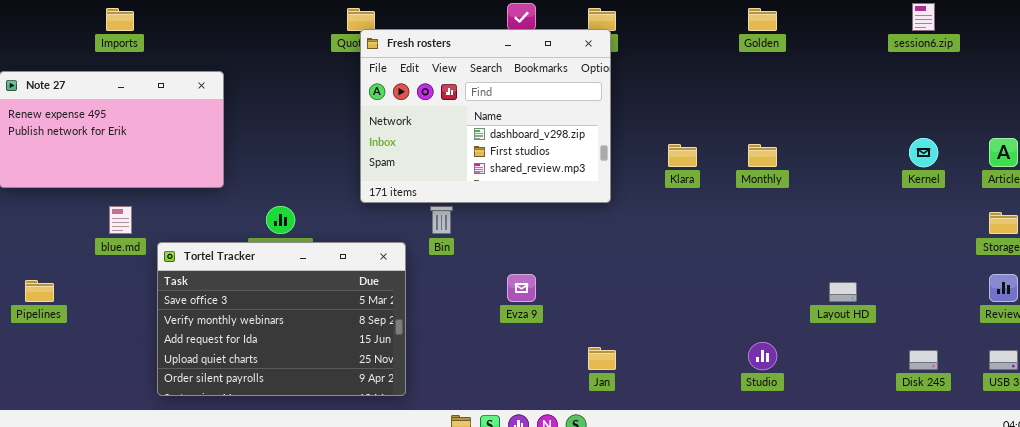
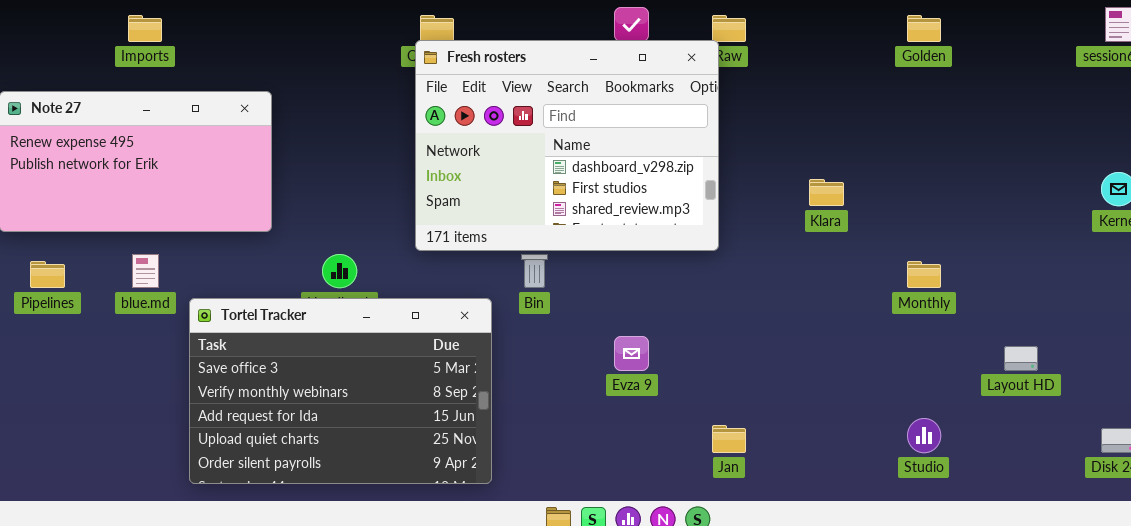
Fresh rosters: [360,29,611,203] -> [415,40,719,251], moved
Monthly: [748,144,777,167] -> [907,261,941,288], moved
Pipelines: [25,280,54,302] -> [30,261,65,288], moved

